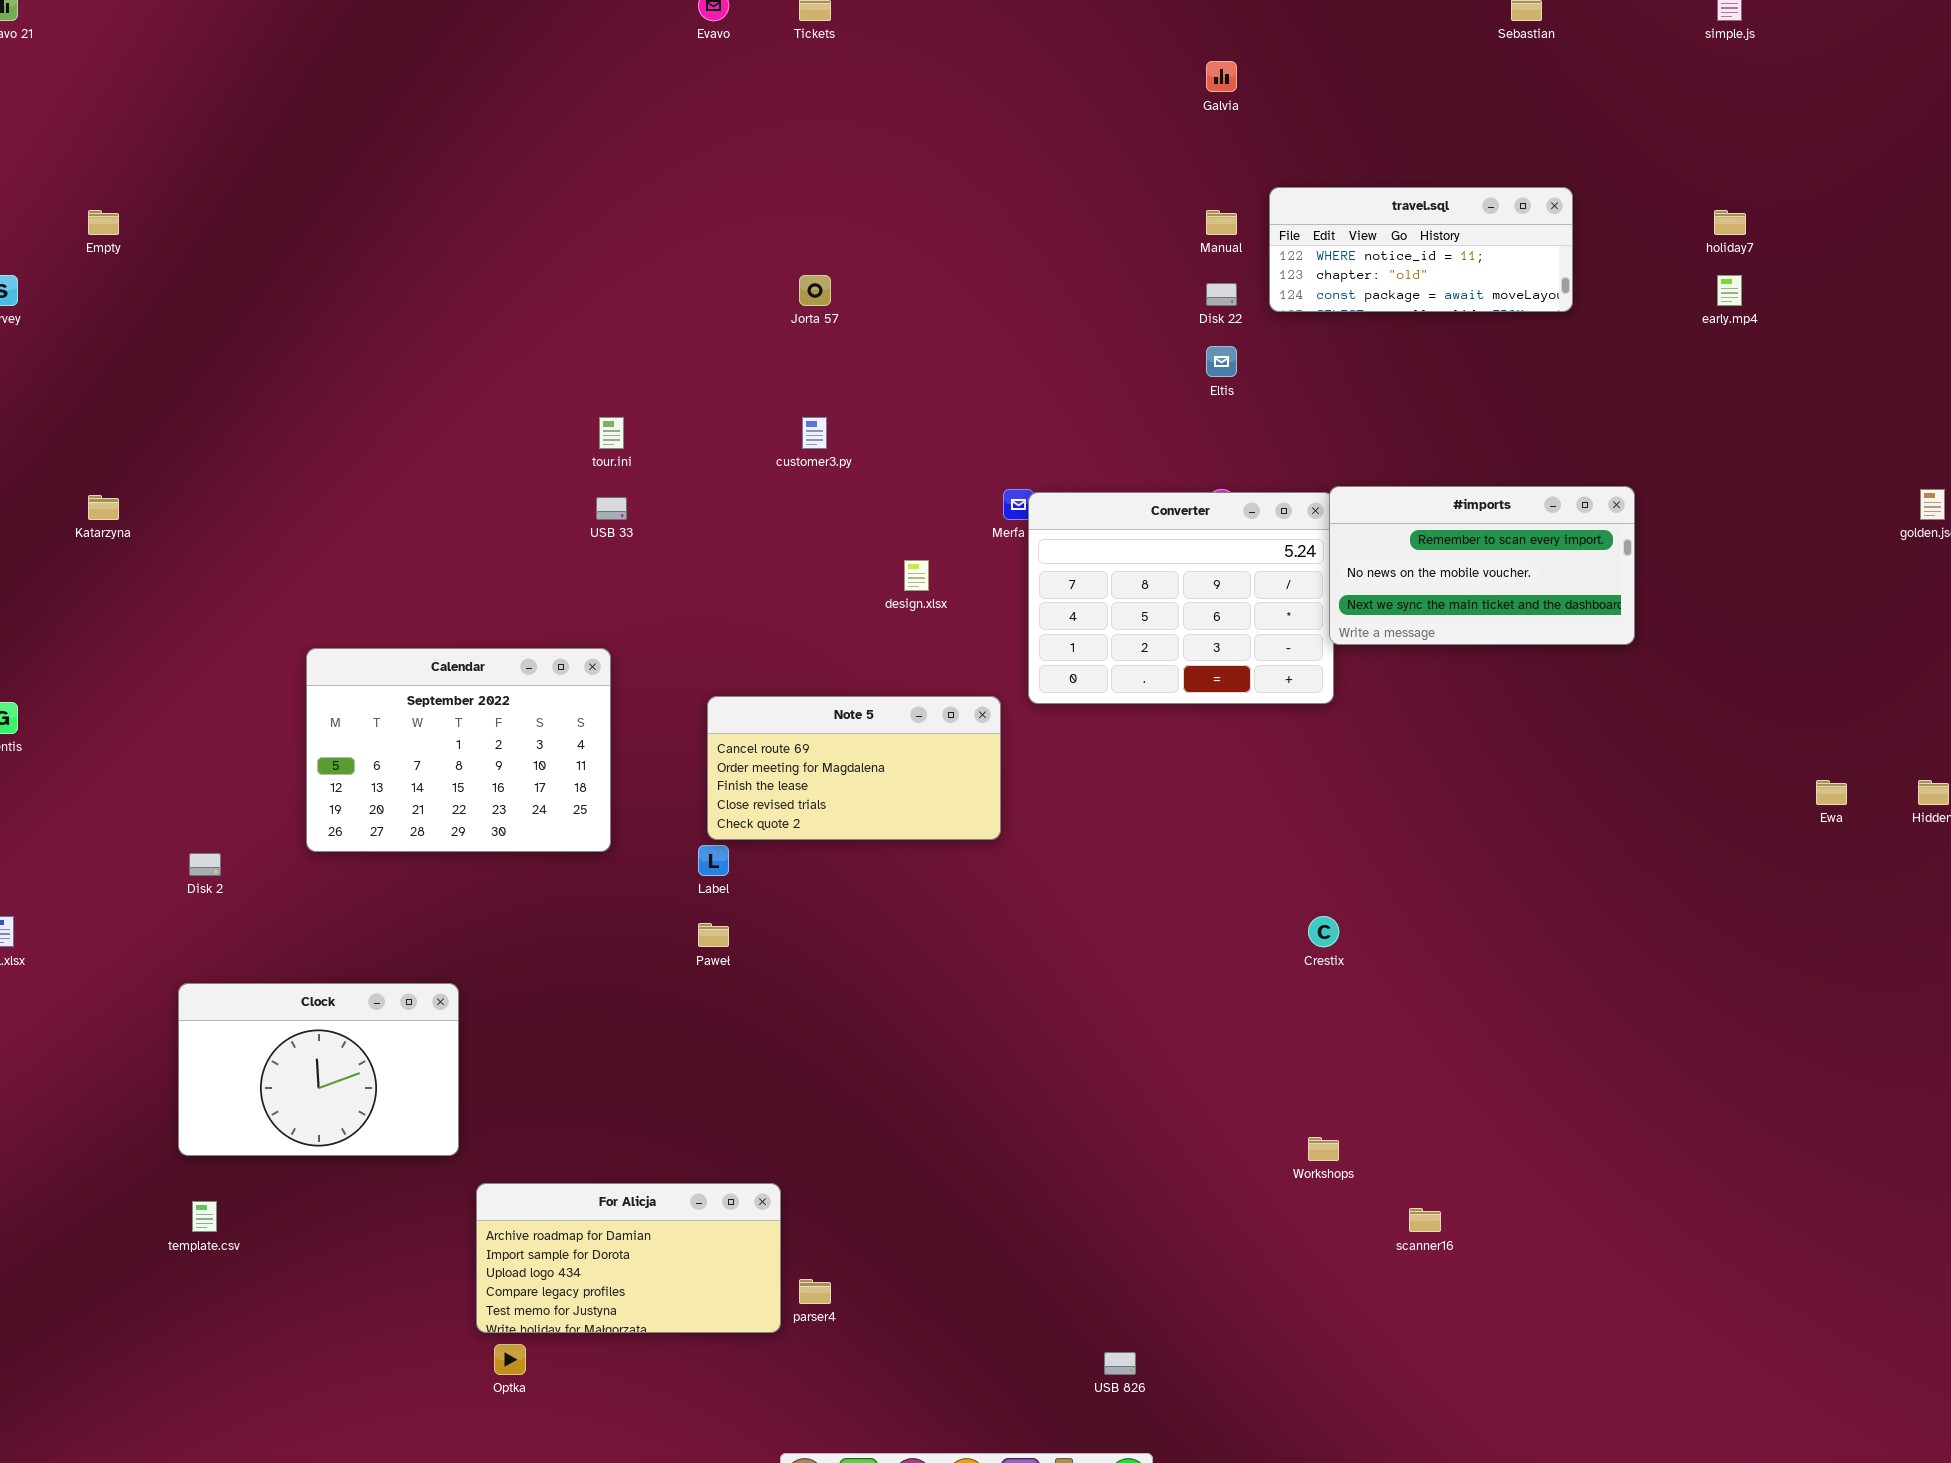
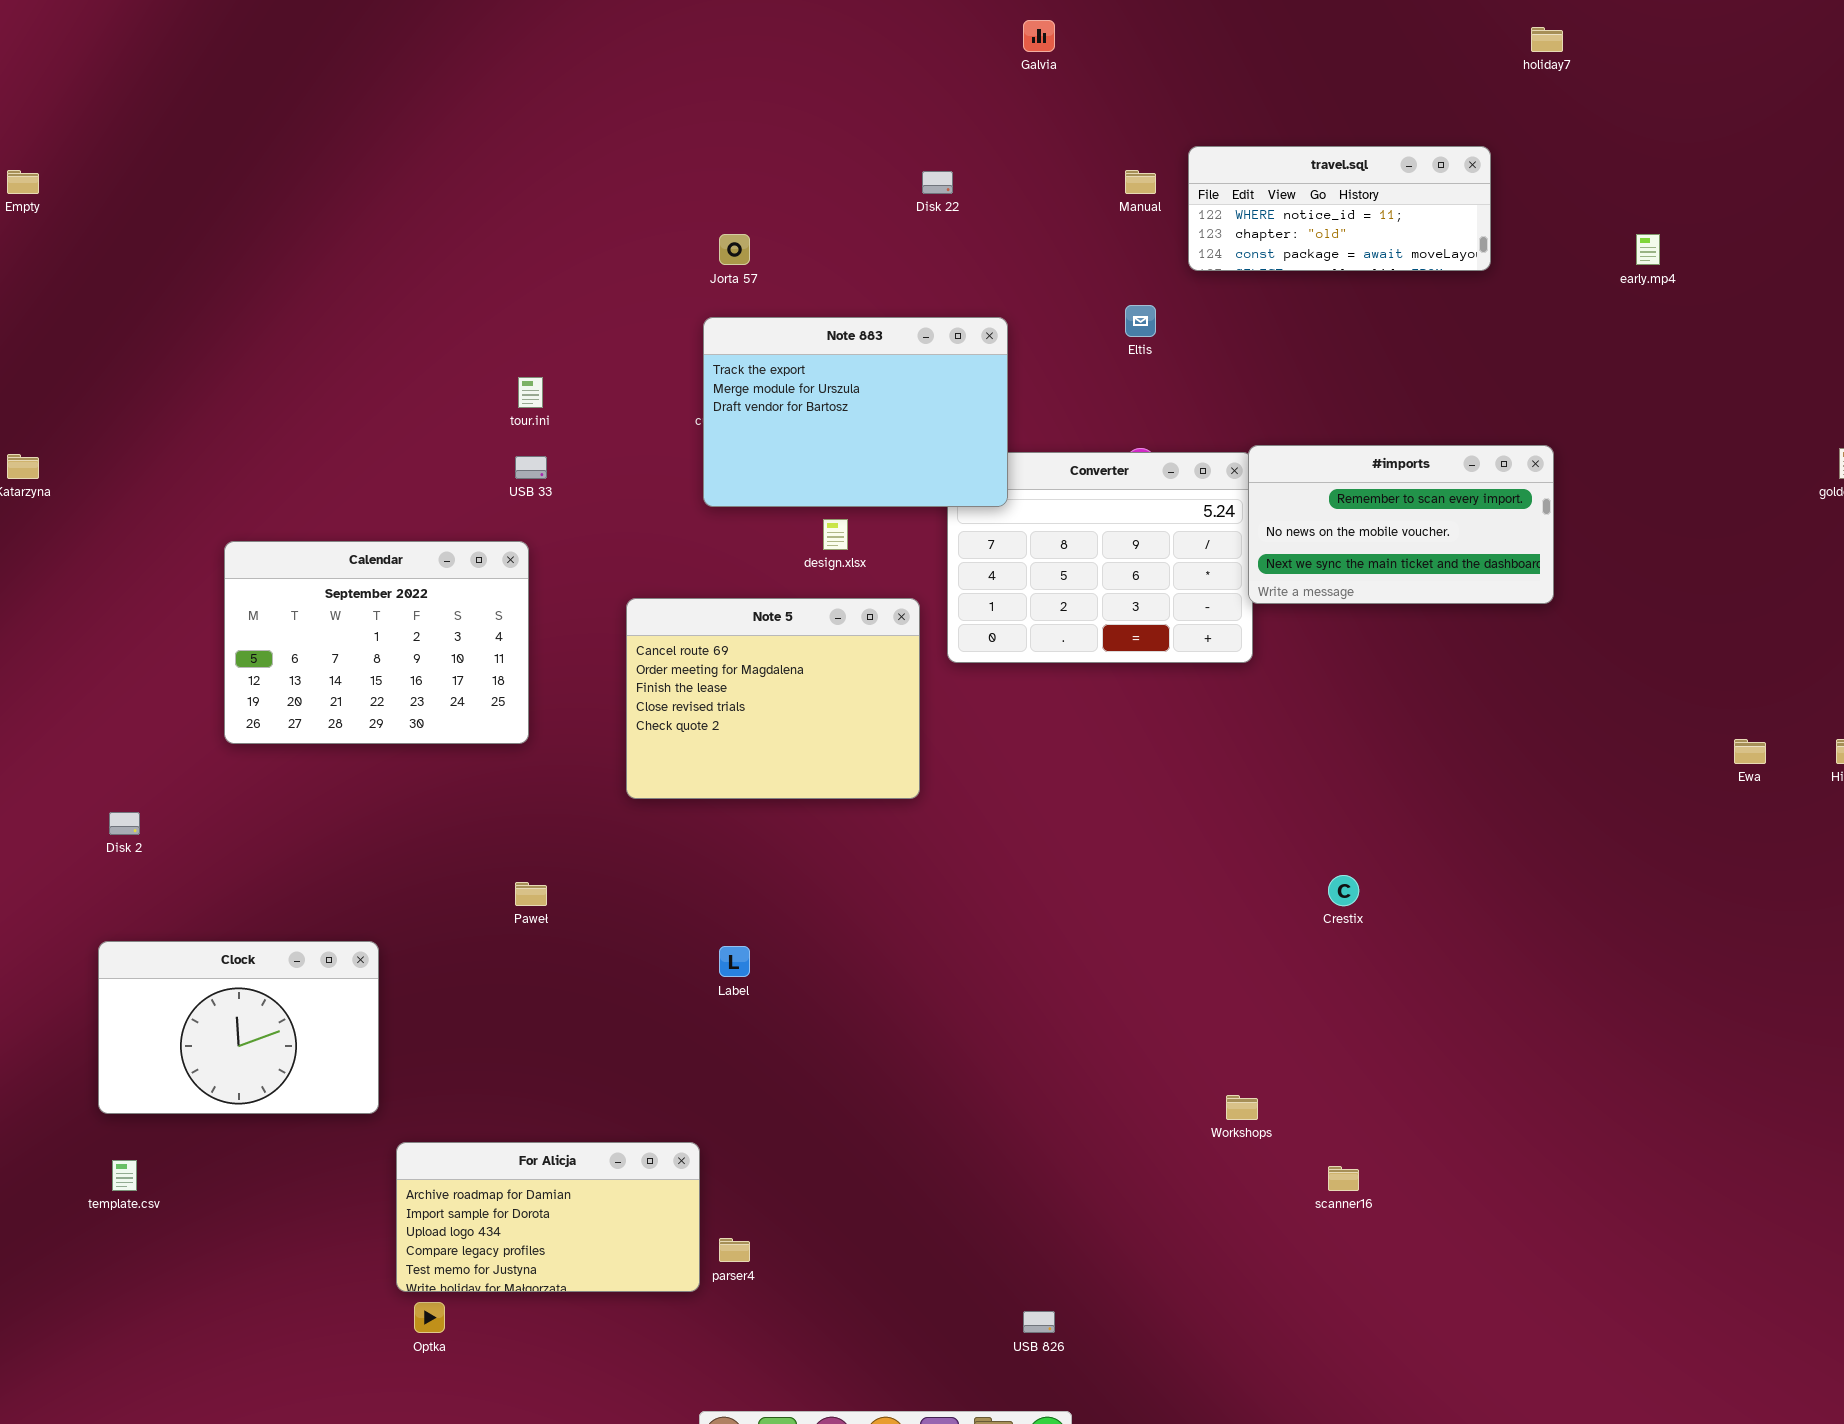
Galvia: [1206,61,1237,92] -> [1023,20,1055,52], moved
holiday7: [1714,210,1746,235] -> [1531,27,1563,52], moved
Disk 22: [1206,283,1237,306] -> [922,171,953,194], moved
Note 883: none -> [703,317,1008,507], opened
Calendar: [306,648,611,852] -> [224,541,529,744], moved
Note 5: [707,696,1001,840] -> [626,598,920,799], resized
Label: [698,845,729,876] -> [719,946,750,977], moved
Crestix: [1308,916,1339,947] -> [1328,875,1359,906], moved
Paweł: [698,923,729,947] -> [515,882,547,906], moved

